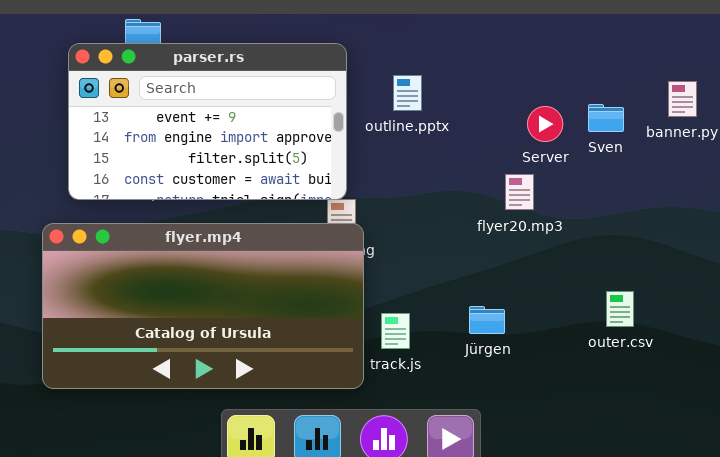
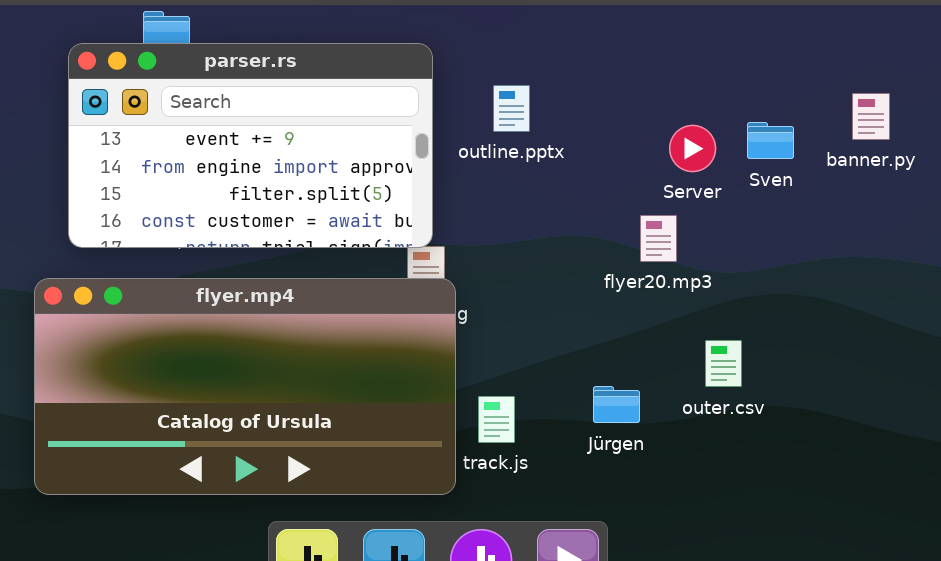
outer.csv: [606,291,634,327] -> [705,340,742,387], moved

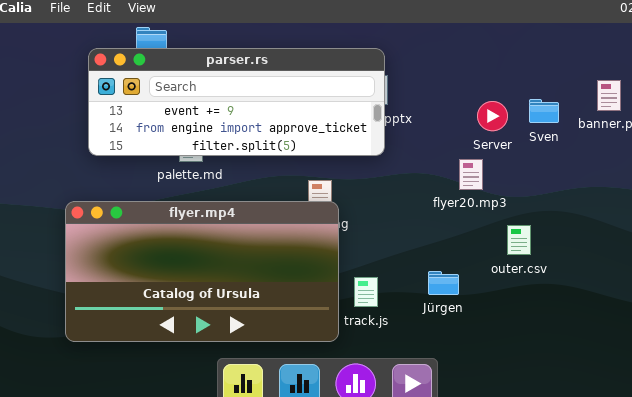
parser.rs: [68,43,433,248] -> [88,48,385,156], resized
outer.csv: [705,340,742,387] -> [507,225,531,255], moved

